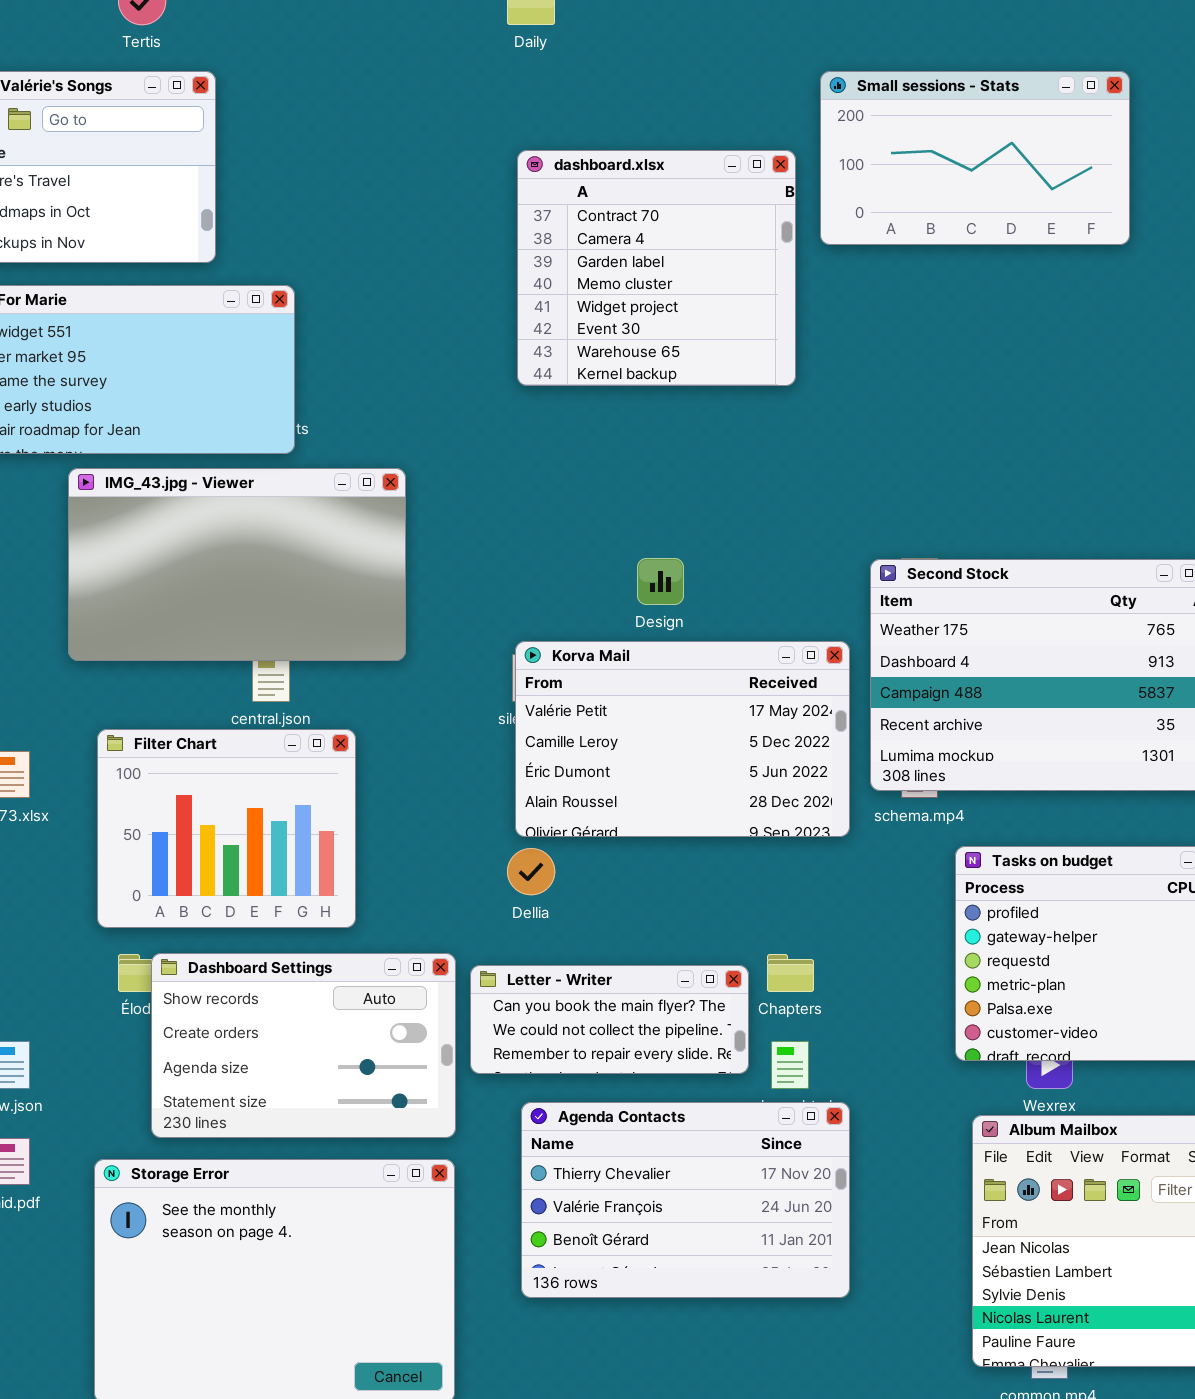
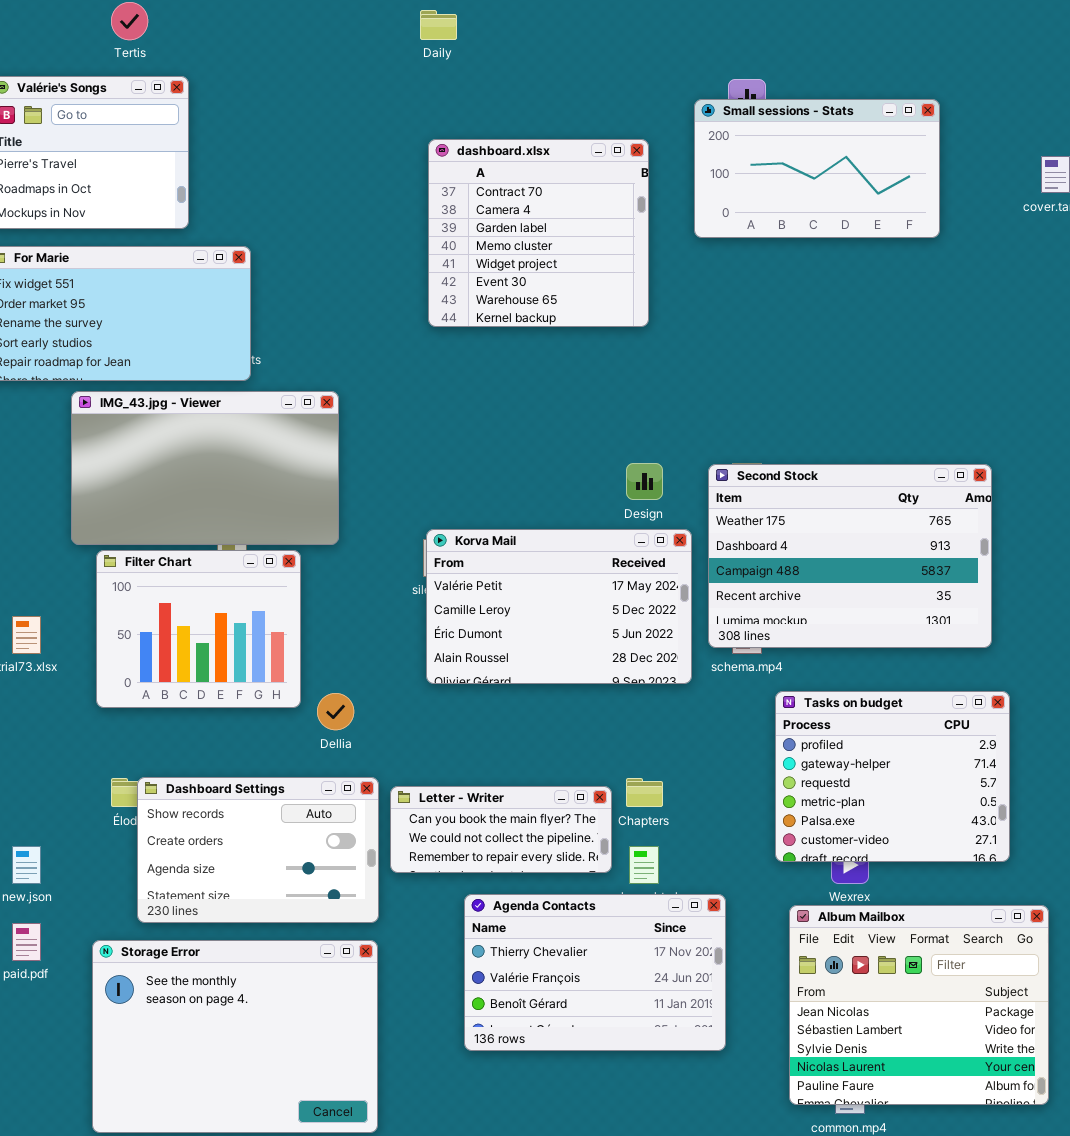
Small sessions - Stats: [820,71,1130,245] -> [694,99,940,238], moved
Design: [637,558,684,605] -> [626,463,663,500], moved
Filter Chart: [97,729,356,928] -> [96,550,301,708], moved
Dellia: [507,848,555,895] -> [317,693,354,730], moved
Agenda Contacts: [521,1102,850,1298] -> [464,894,726,1051], moved

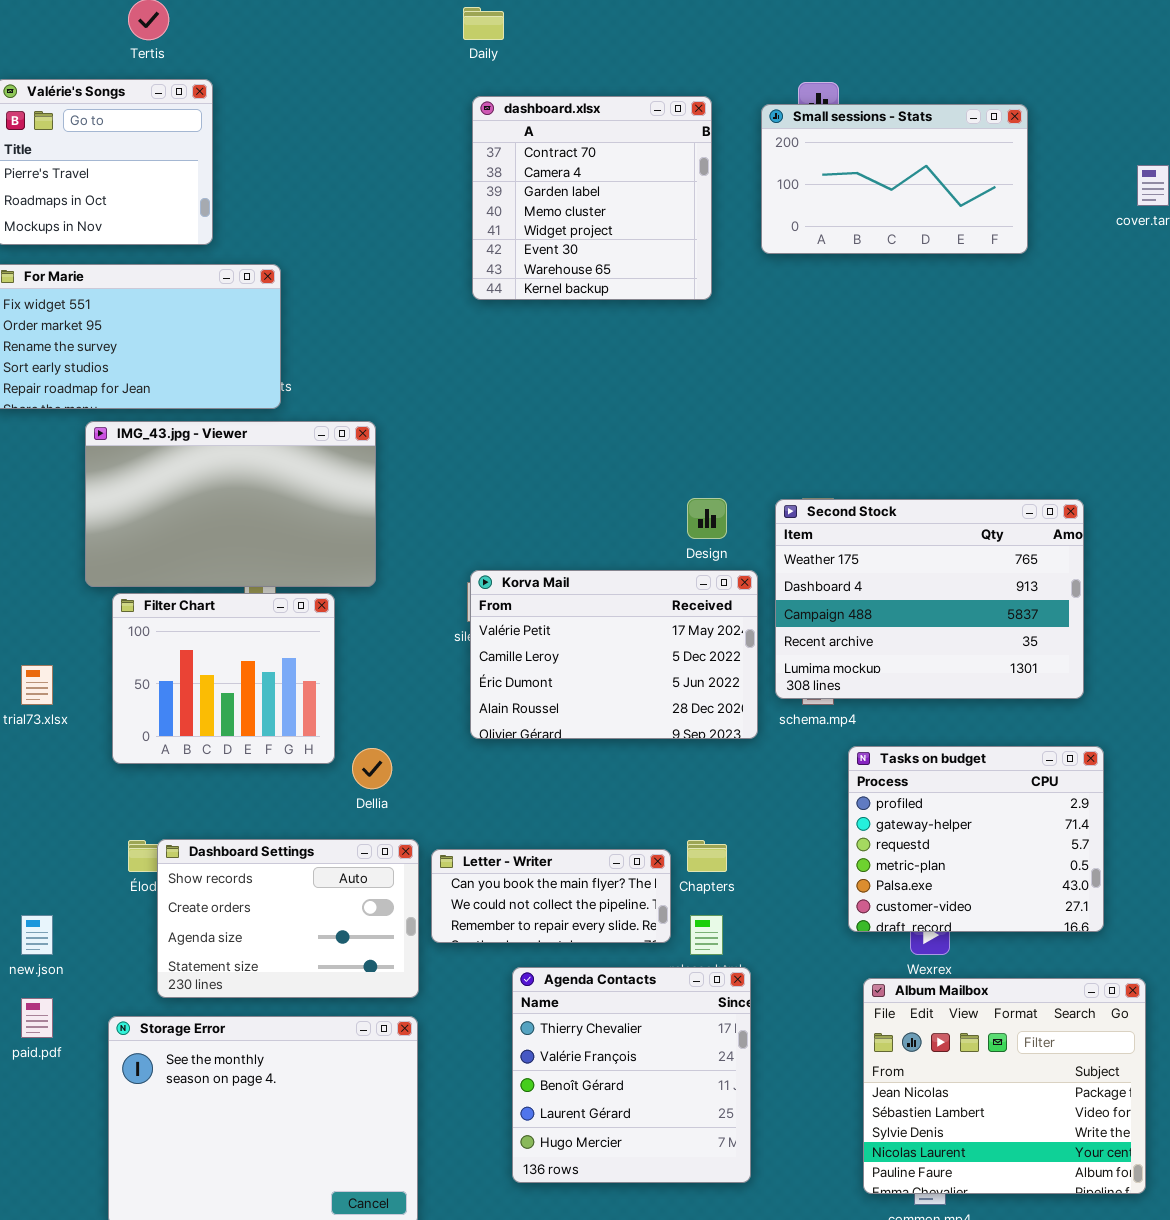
dashboard.xlsx: [428,139,649,327] -> [472,96,712,300], moved
Agenda Contacts: [464,894,726,1051] -> [512,967,751,1183], resized

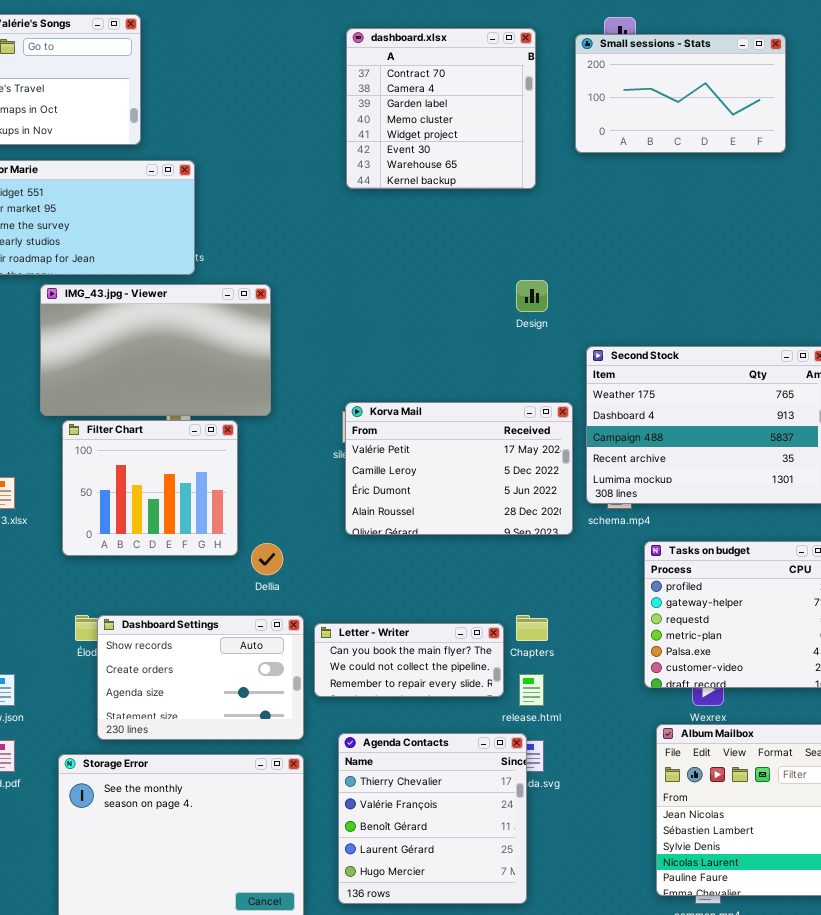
Design: [687,498,727,539] -> [516,280,548,312], moved
Agenda Contacts: [512,967,751,1183] -> [338,733,527,904], moved

